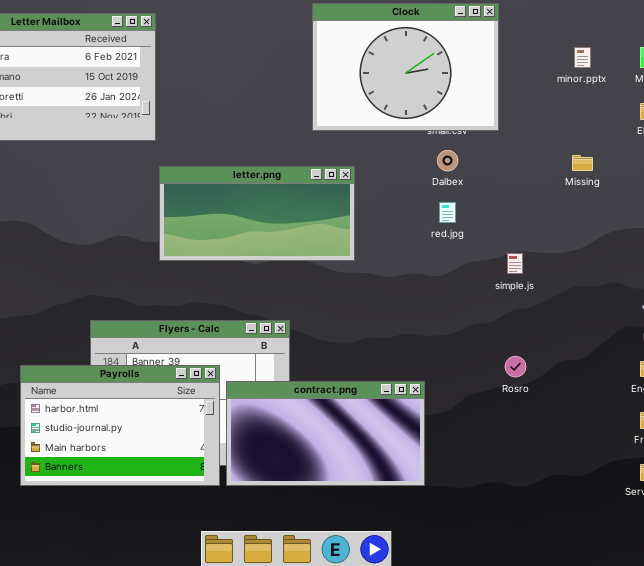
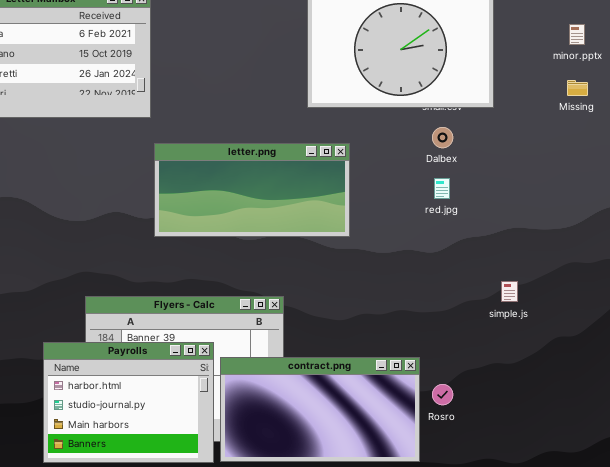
Missing: [572,155,593,171] -> [567,80,588,96], moved
simple.js: [507,253,523,274] -> [501,281,518,302], moved
Rosro: [505,356,526,377] -> [432,384,453,405], moved
Payrolls: [20,365,220,486] -> [43,342,214,463], resized

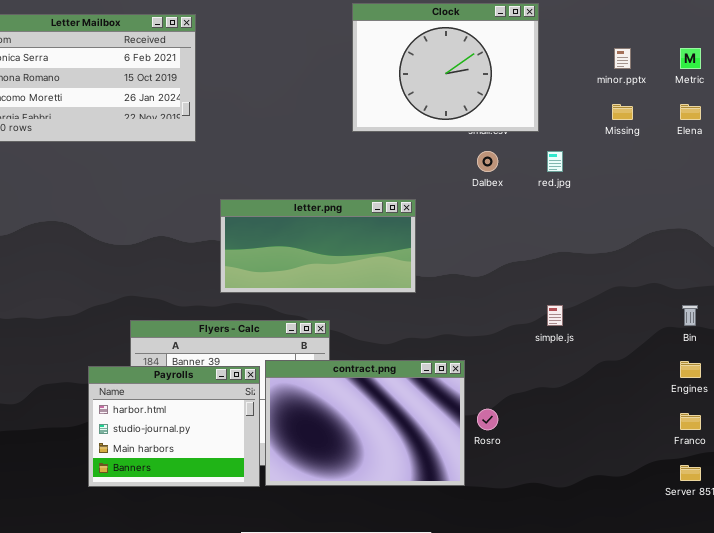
letter.png: [154,143,350,237] -> [220,199,416,293], moved
red.jpg: [434,178,450,199] -> [547,151,563,172], moved
contract.png: [220,357,420,462] -> [265,360,465,486], resized

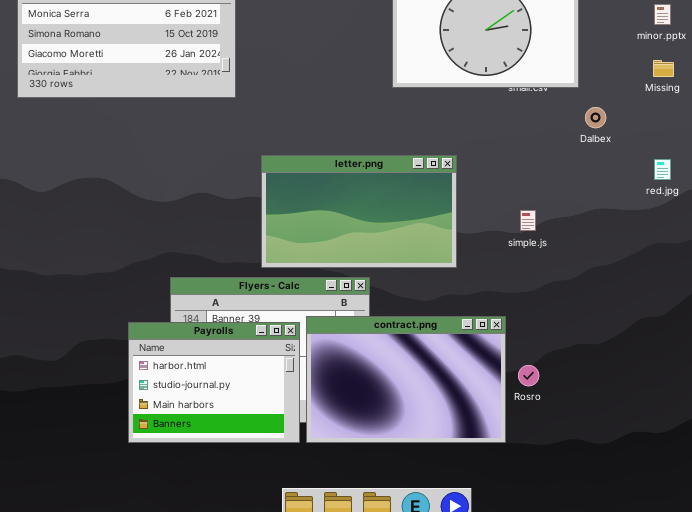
Dalbex: [477,151,498,172] -> [585,107,606,128], moved
red.jpg: [547,151,563,172] -> [654,159,671,180], moved
letter.png: [220,199,416,293] -> [261,155,457,268], resized
simple.js: [547,305,563,326] -> [520,210,536,231], moved

